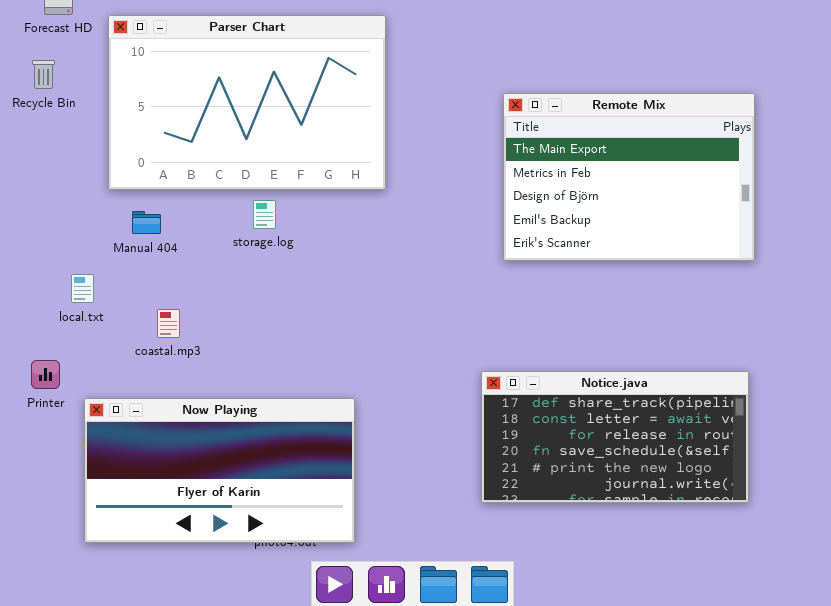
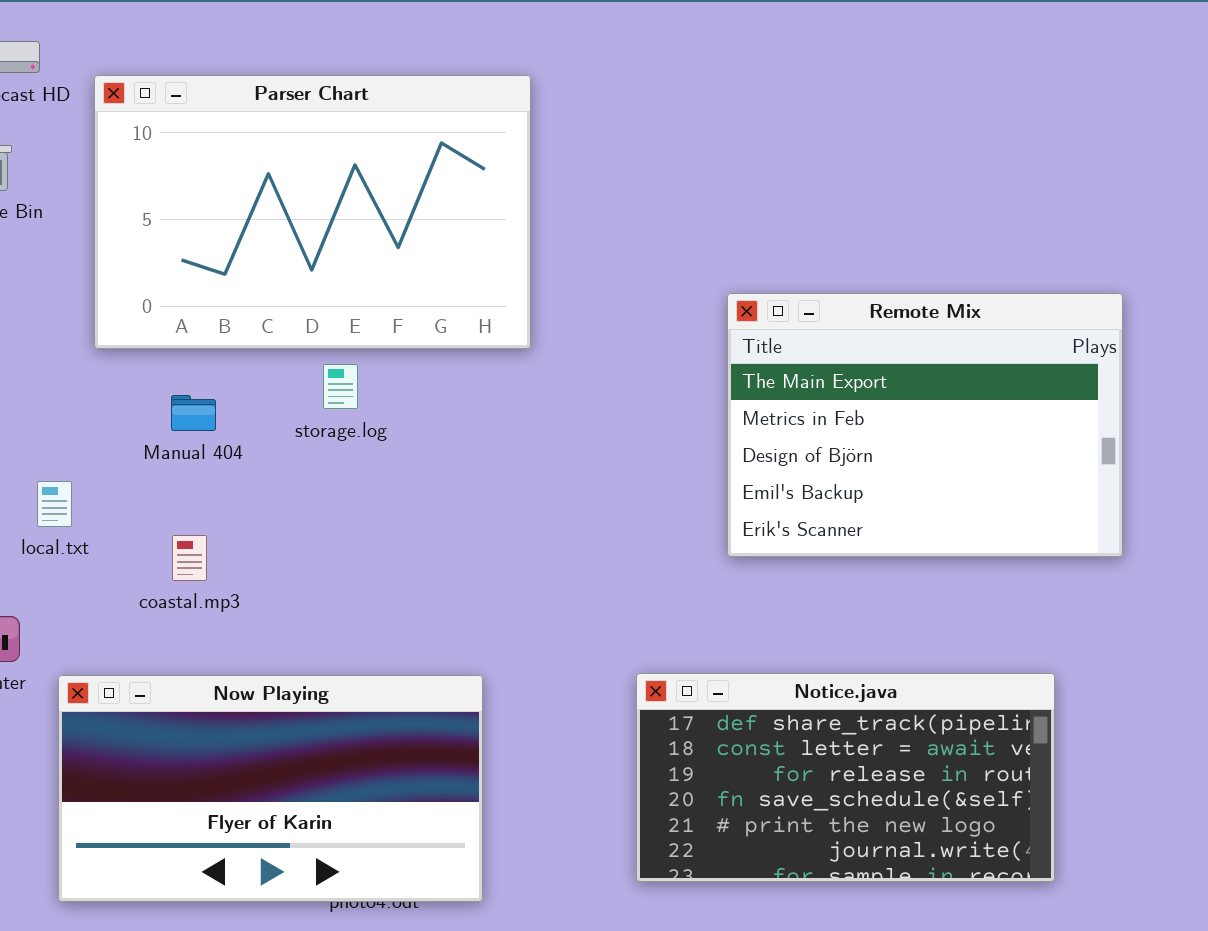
Remote Mix: [503,93,755,261] -> [727,293,1123,557], moved
Manual 404: [132,211,161,234] -> [171,395,216,431], moved
Notice.java: [481,371,749,503] -> [636,673,1055,882], moved

